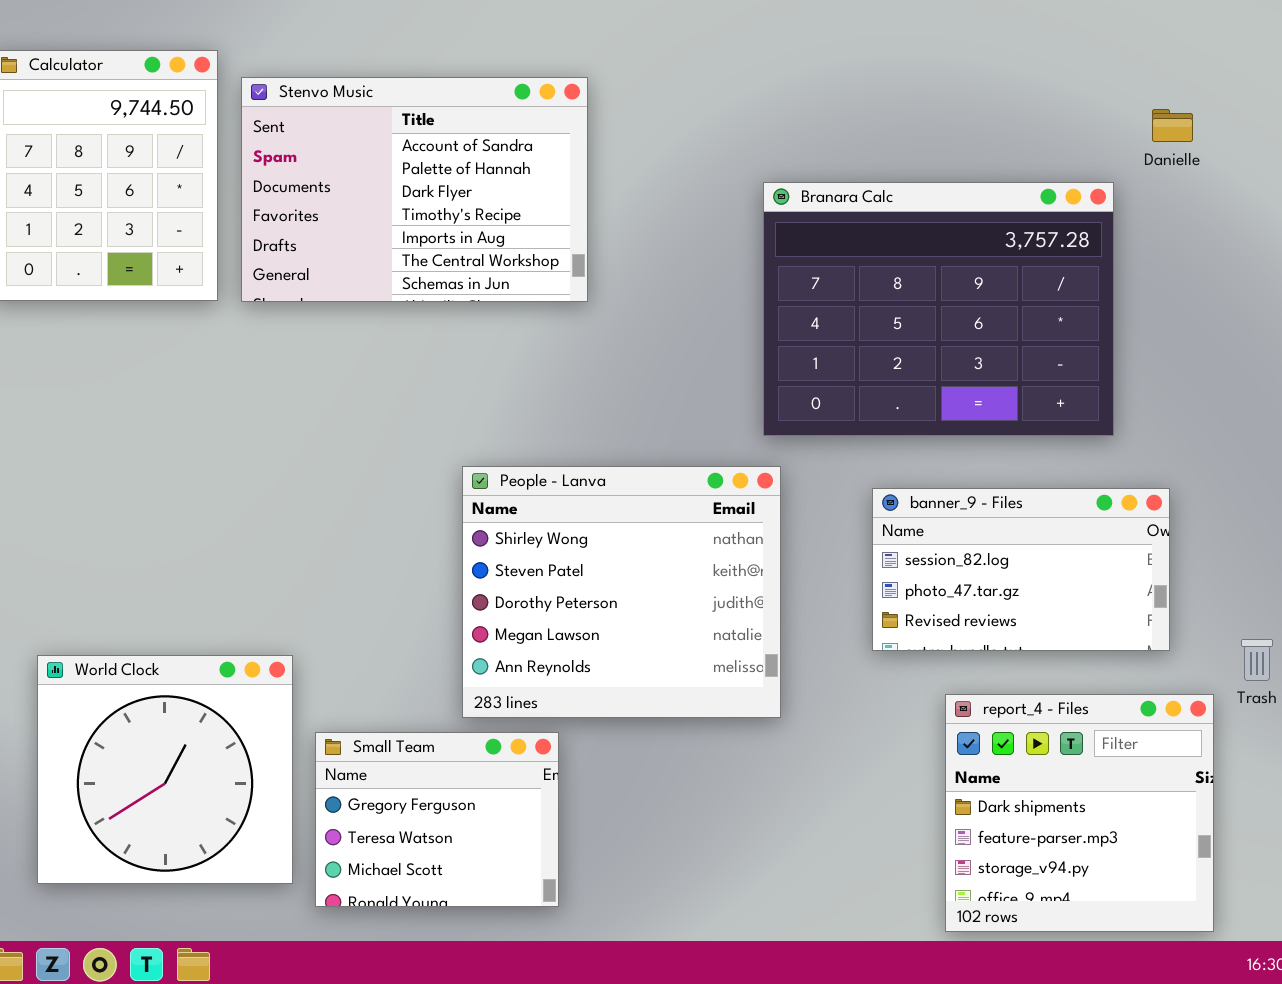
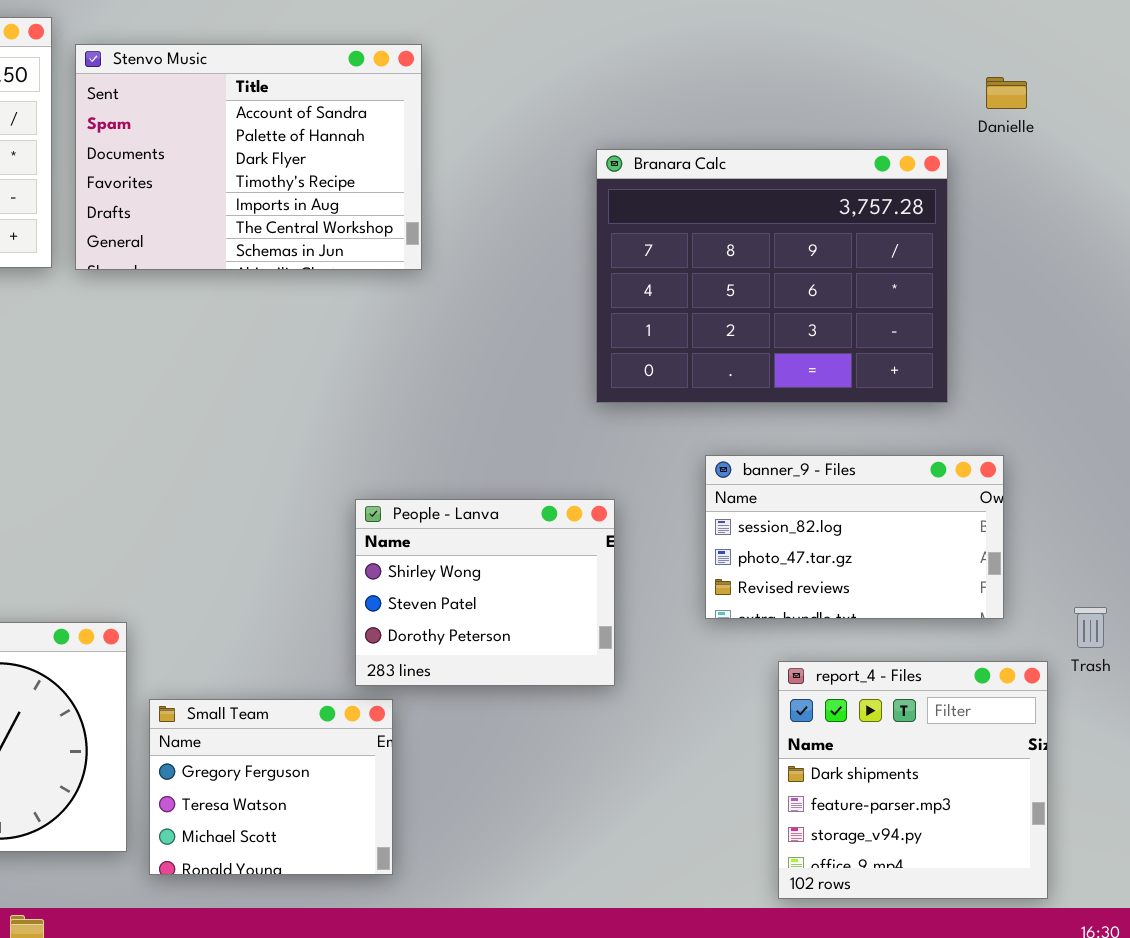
People - Lanva: [462,466,781,718] -> [355,499,615,686], resized

